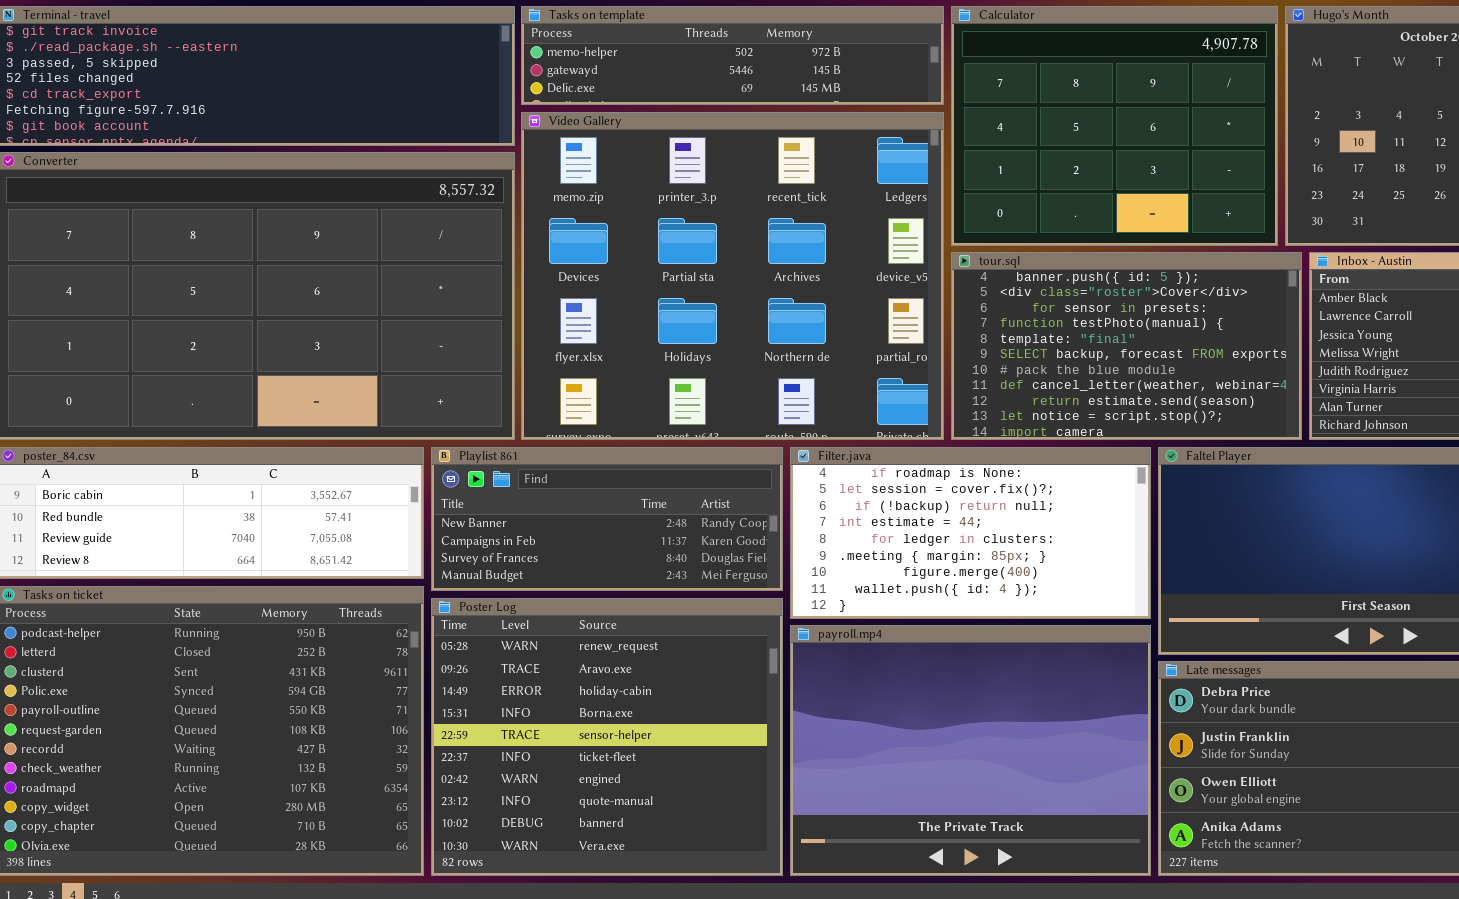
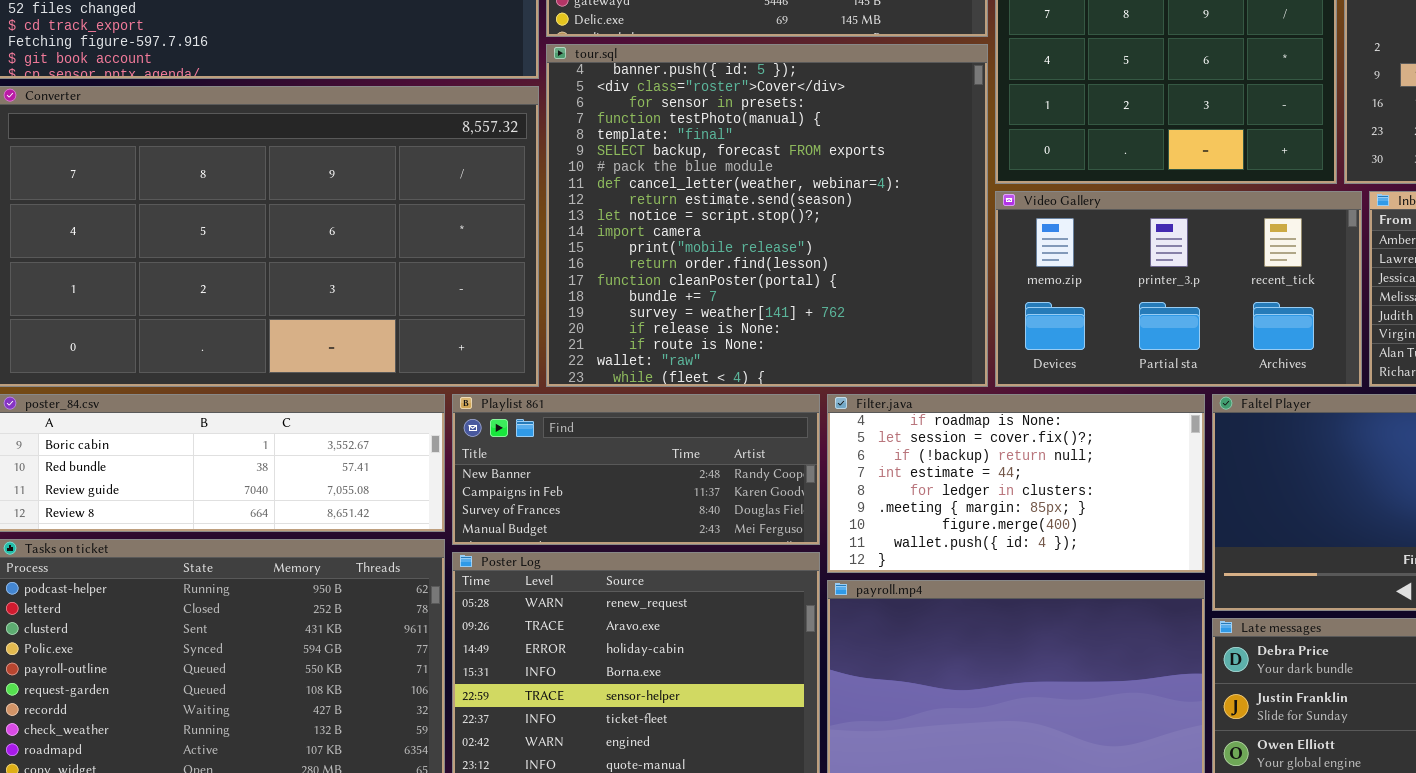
Video Gallery: [521,112,944,440] -> [995,191,1362,387], moved, resized
tour.sql: [951,252,1302,440] -> [546,44,988,387], moved, resized

